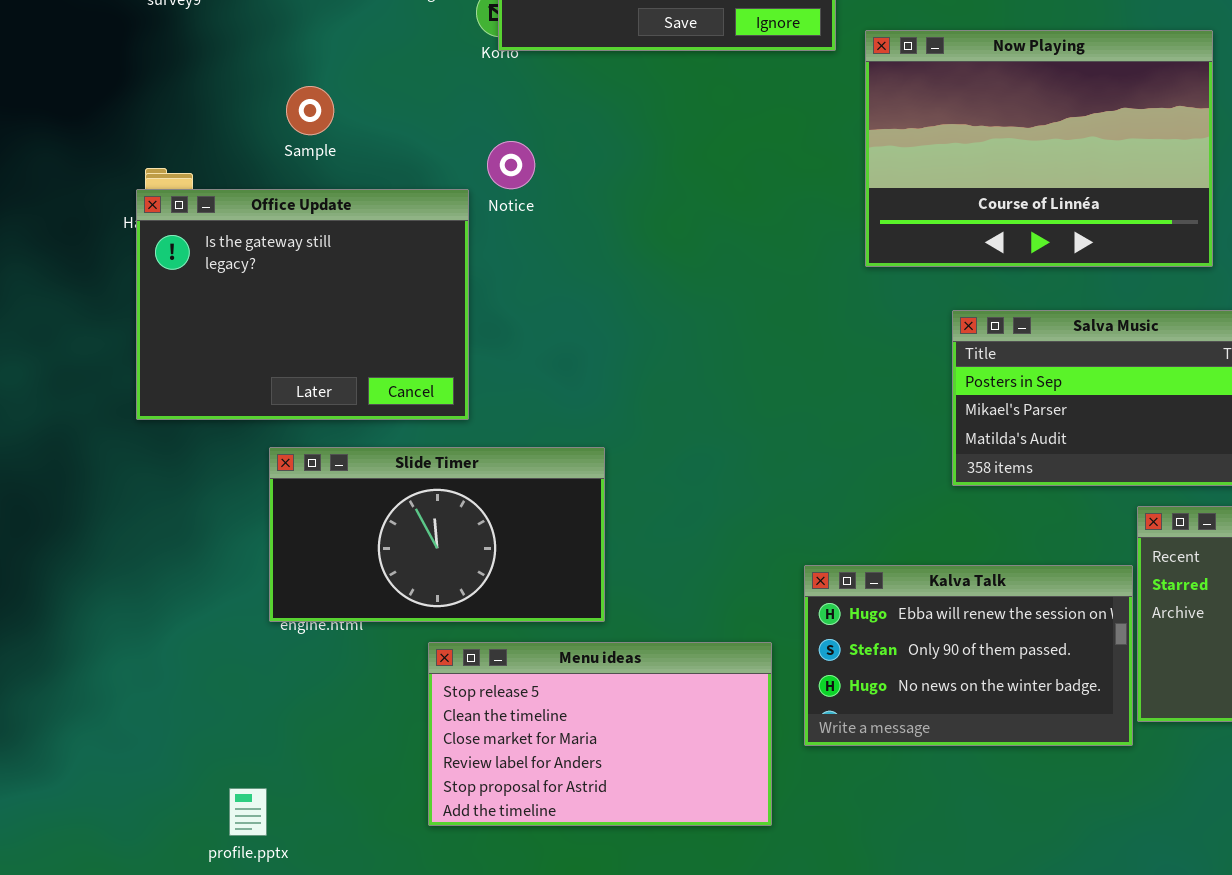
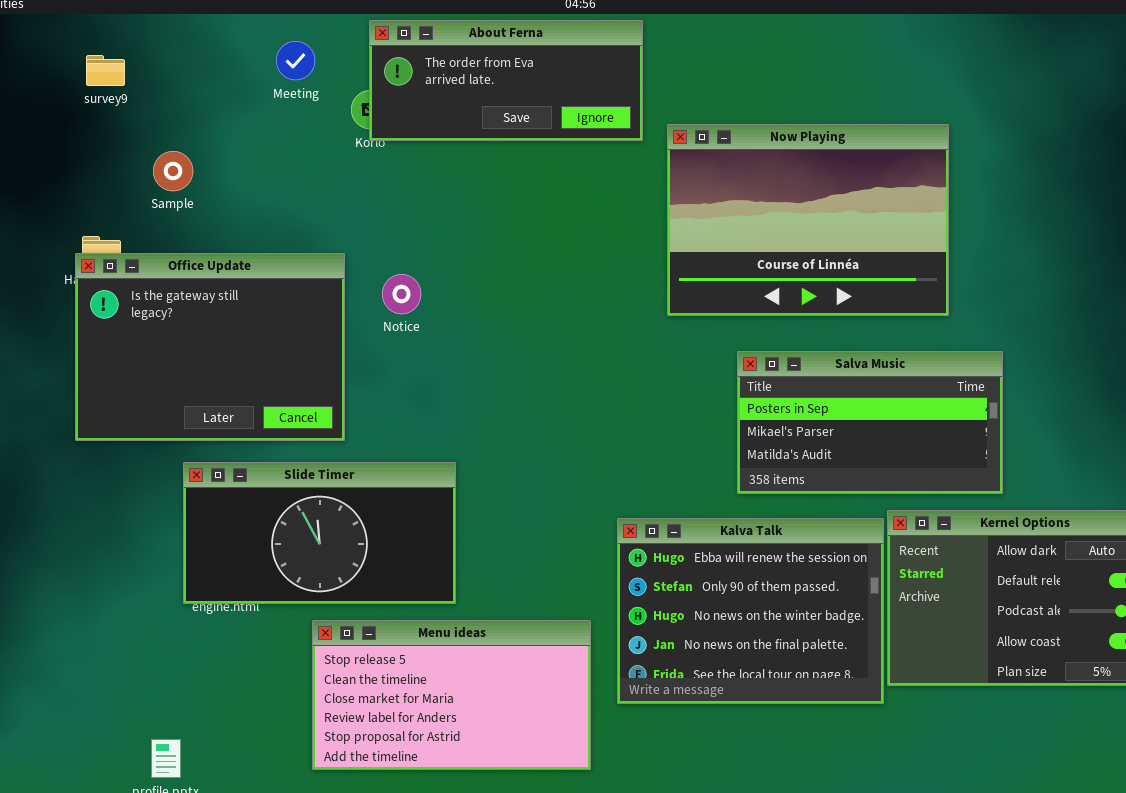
Sample: [286,86,334,135] -> [153,151,193,191], moved
Notice: [487,141,535,189] -> [382,274,421,314], moved
Kalva Talk: [804,565,1133,746] -> [617,518,884,704], resized

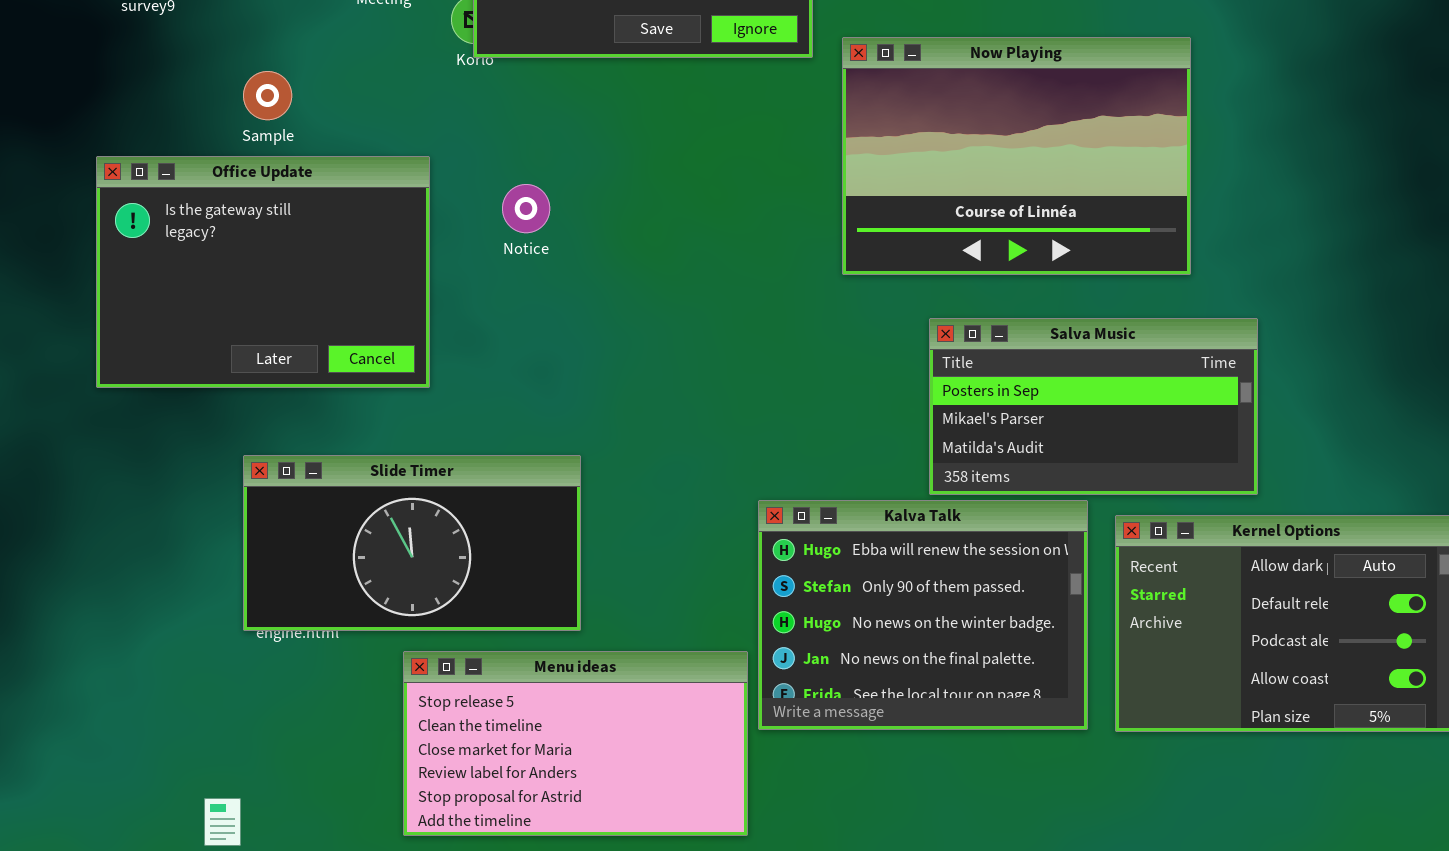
Sample: [153,151,193,191] -> [243,71,292,120], moved
Office Update: [75,253,345,441] -> [96,156,430,388], moved
Notice: [382,274,421,314] -> [502,184,550,233], moved
Kalva Talk: [617,518,884,704] -> [758,500,1088,730], moved

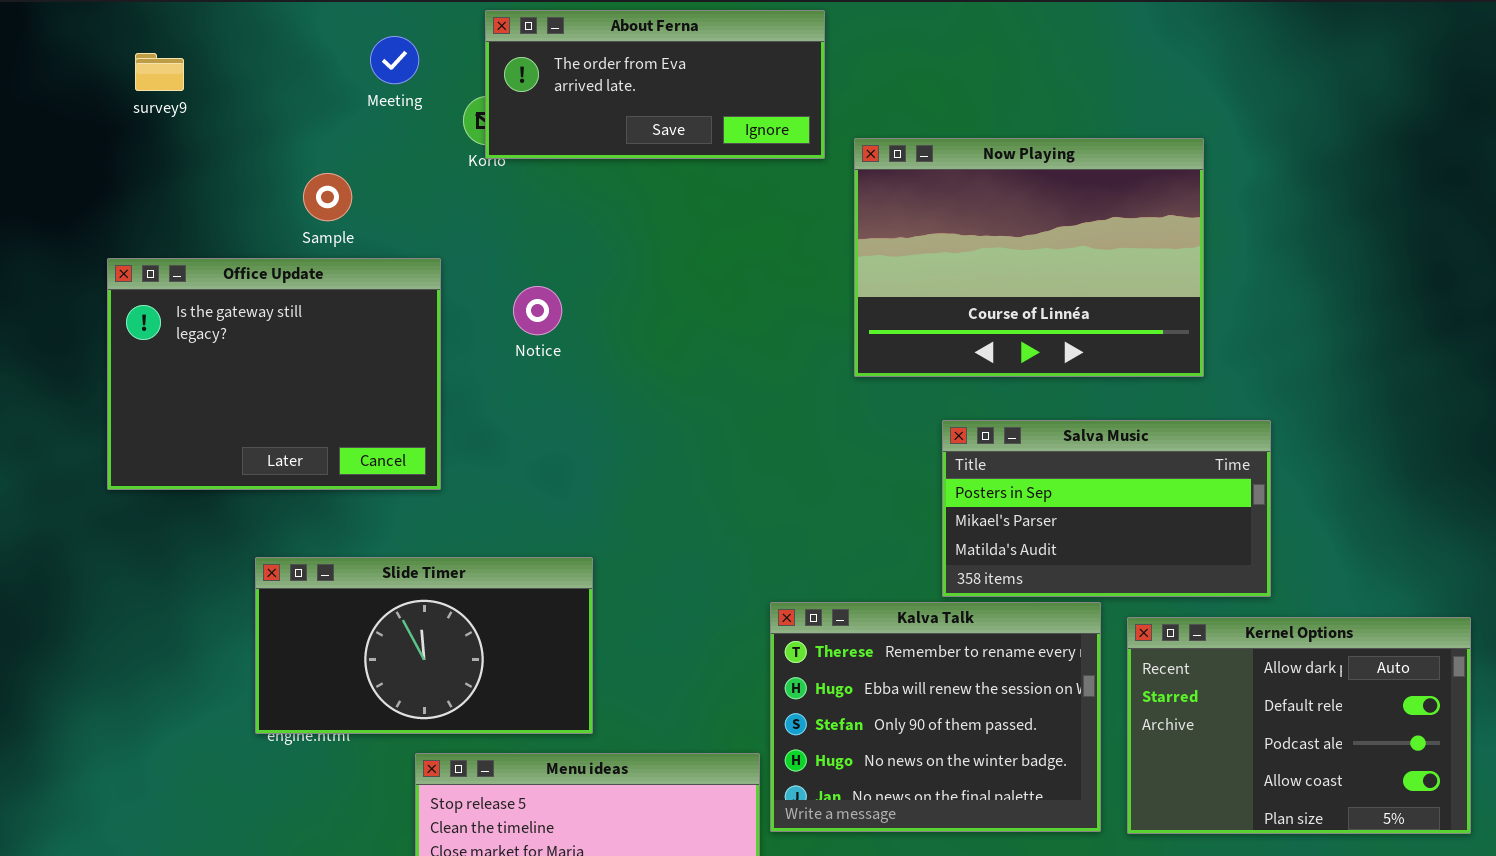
Sample: [243,71,292,120] -> [303,173,352,221], moved
Kalva Talk: [758,500,1088,730] -> [770,602,1101,832], scrolled up 1 row

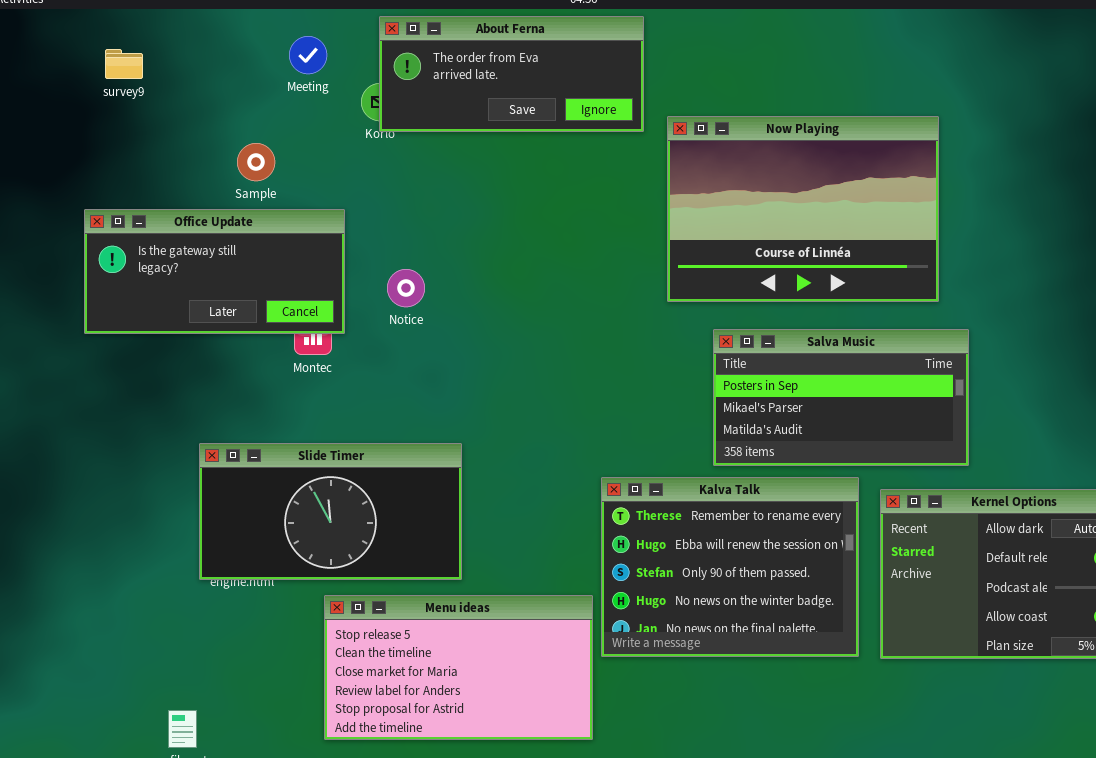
Office Update: [107,258,441,490] -> [84,209,345,334], resized
Notice: [513,286,562,335] -> [387,269,425,307], moved
Salva Music: [942,420,1271,597] -> [713,329,969,466], moved

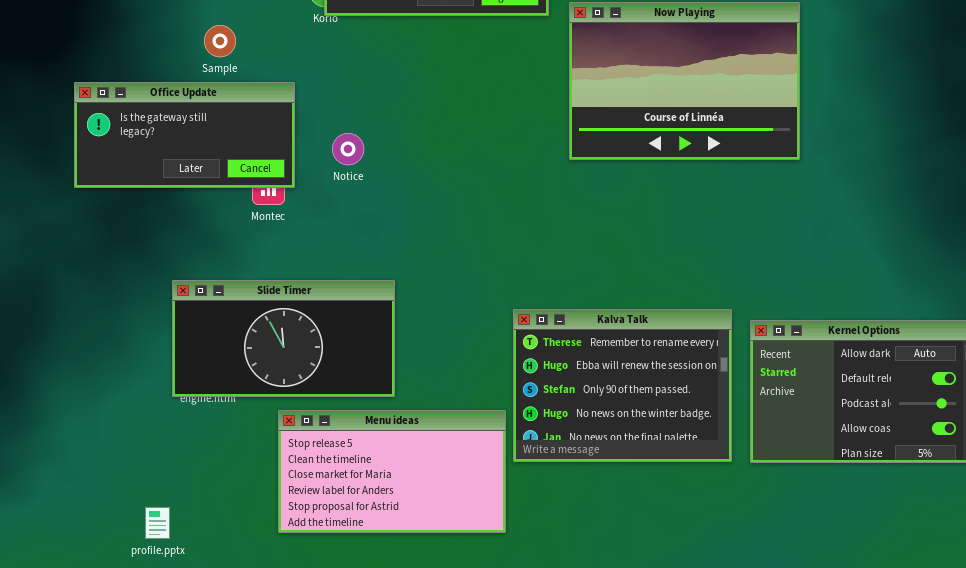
Salva Music: [713,329,969,466] -> none, closed

